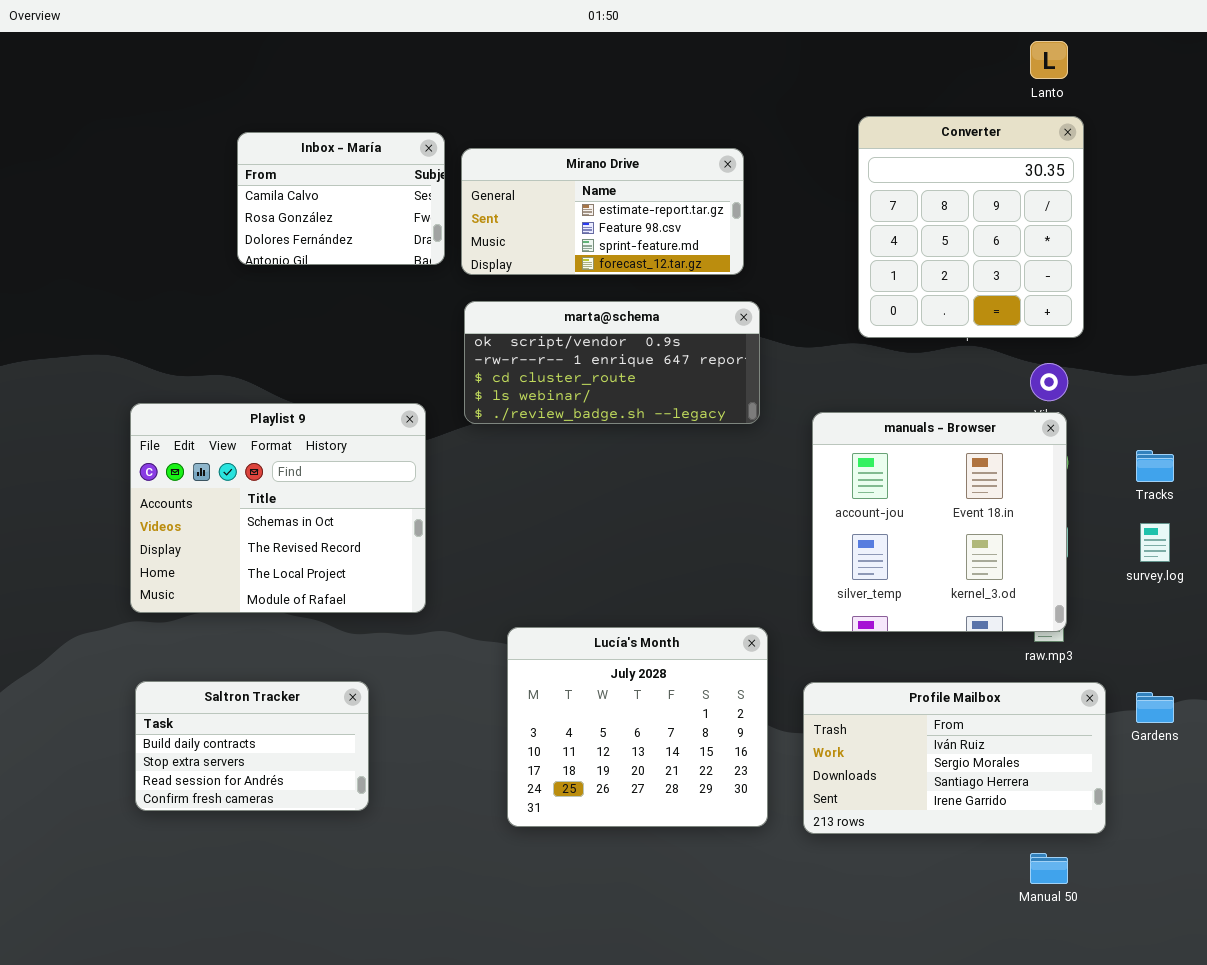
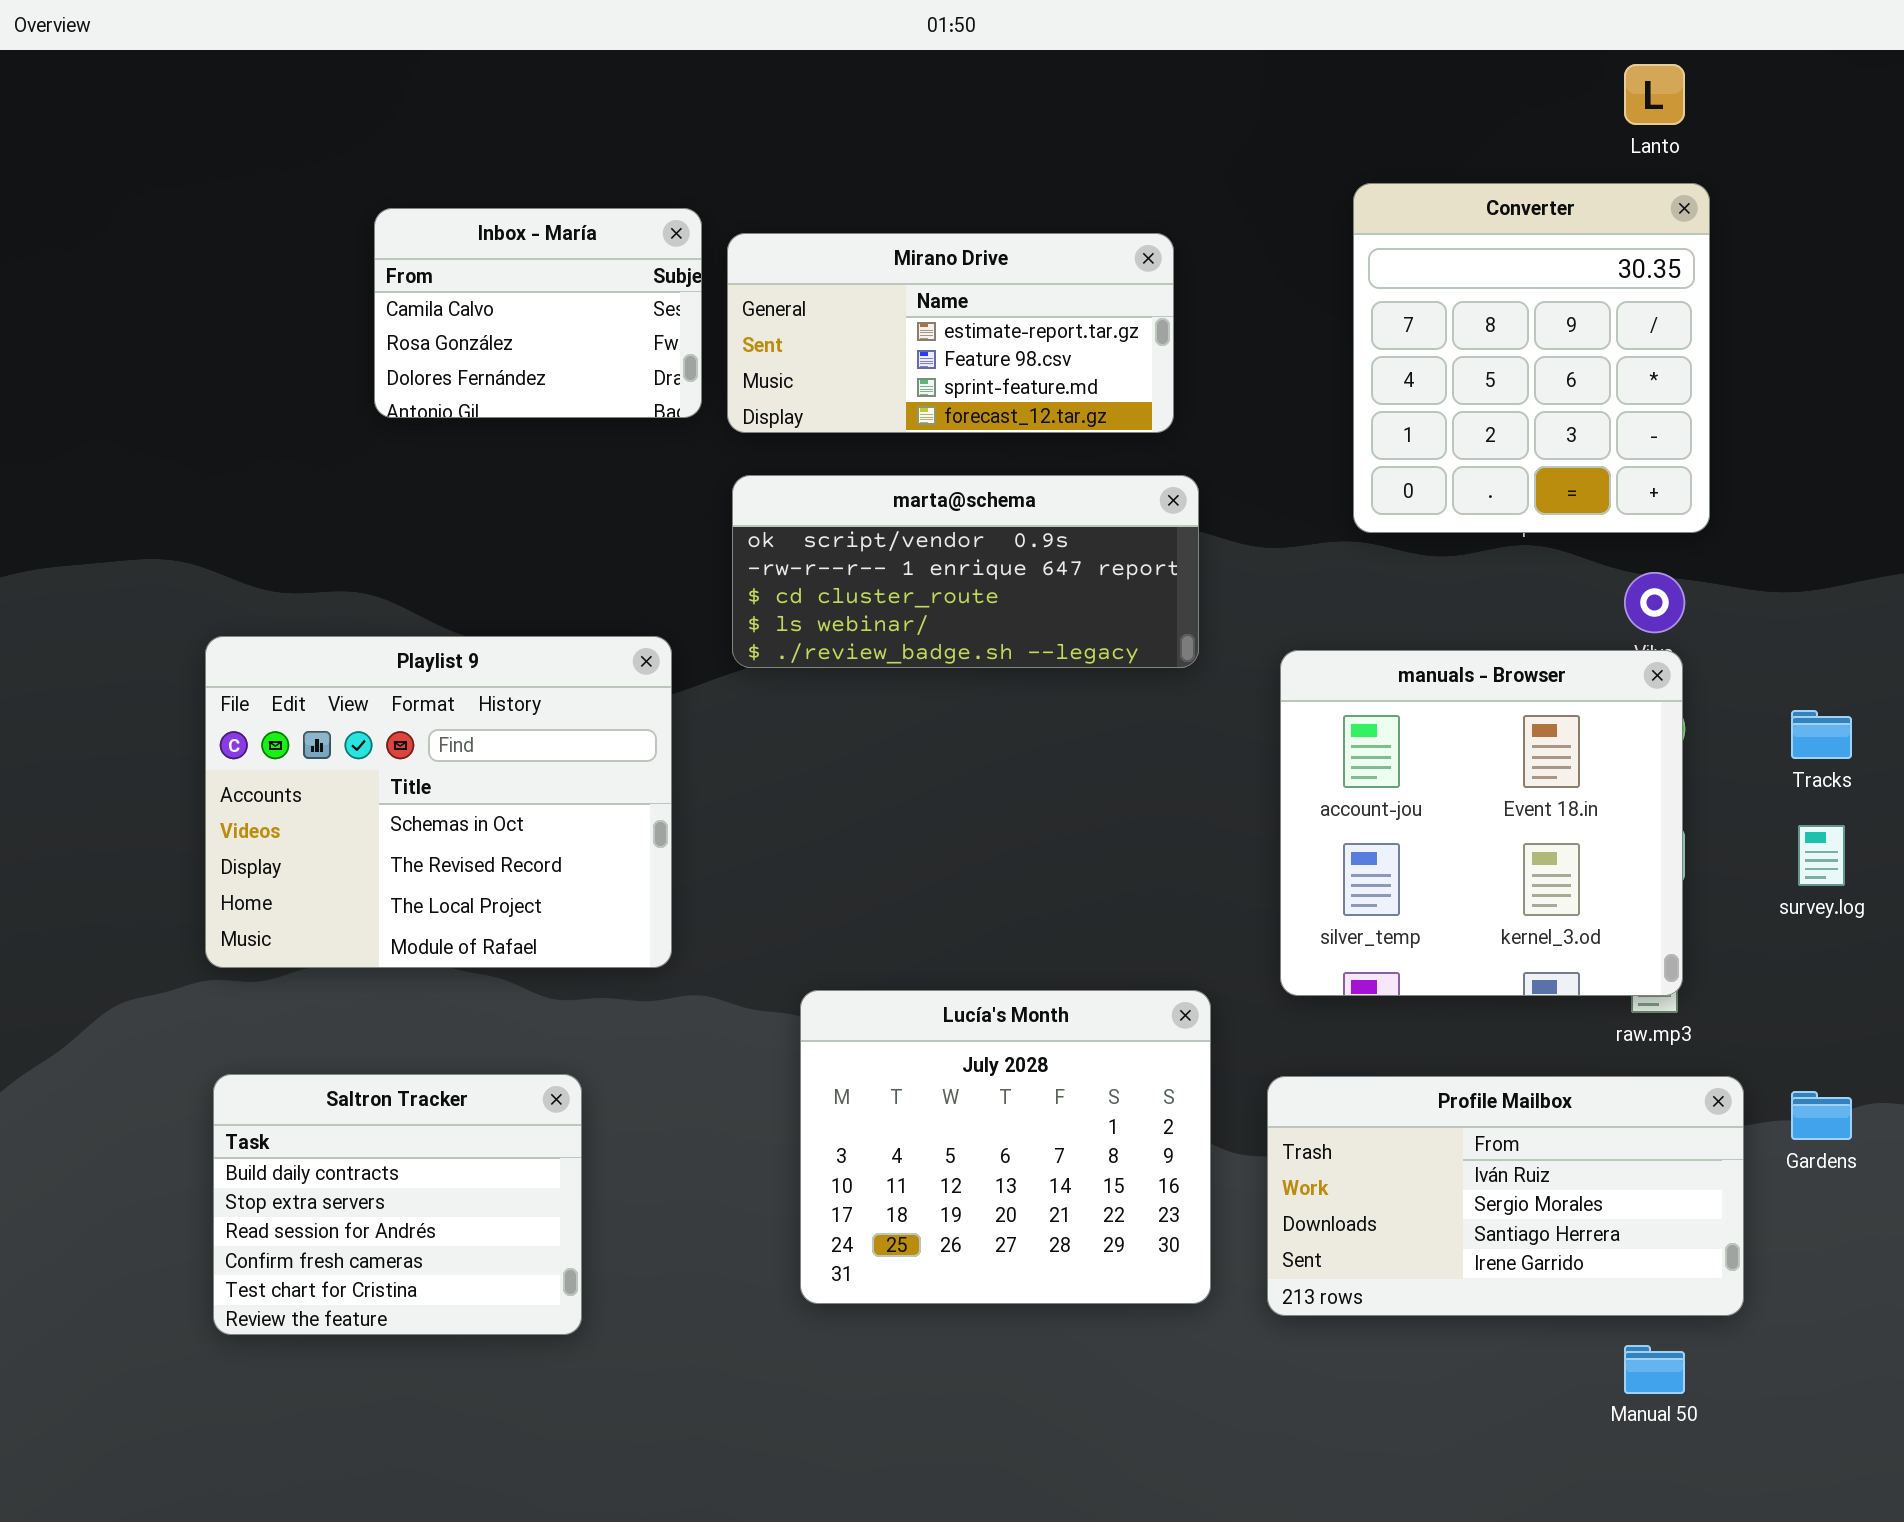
Saltron Tracker: [135,681,369,811] -> [213,1074,582,1335], resized

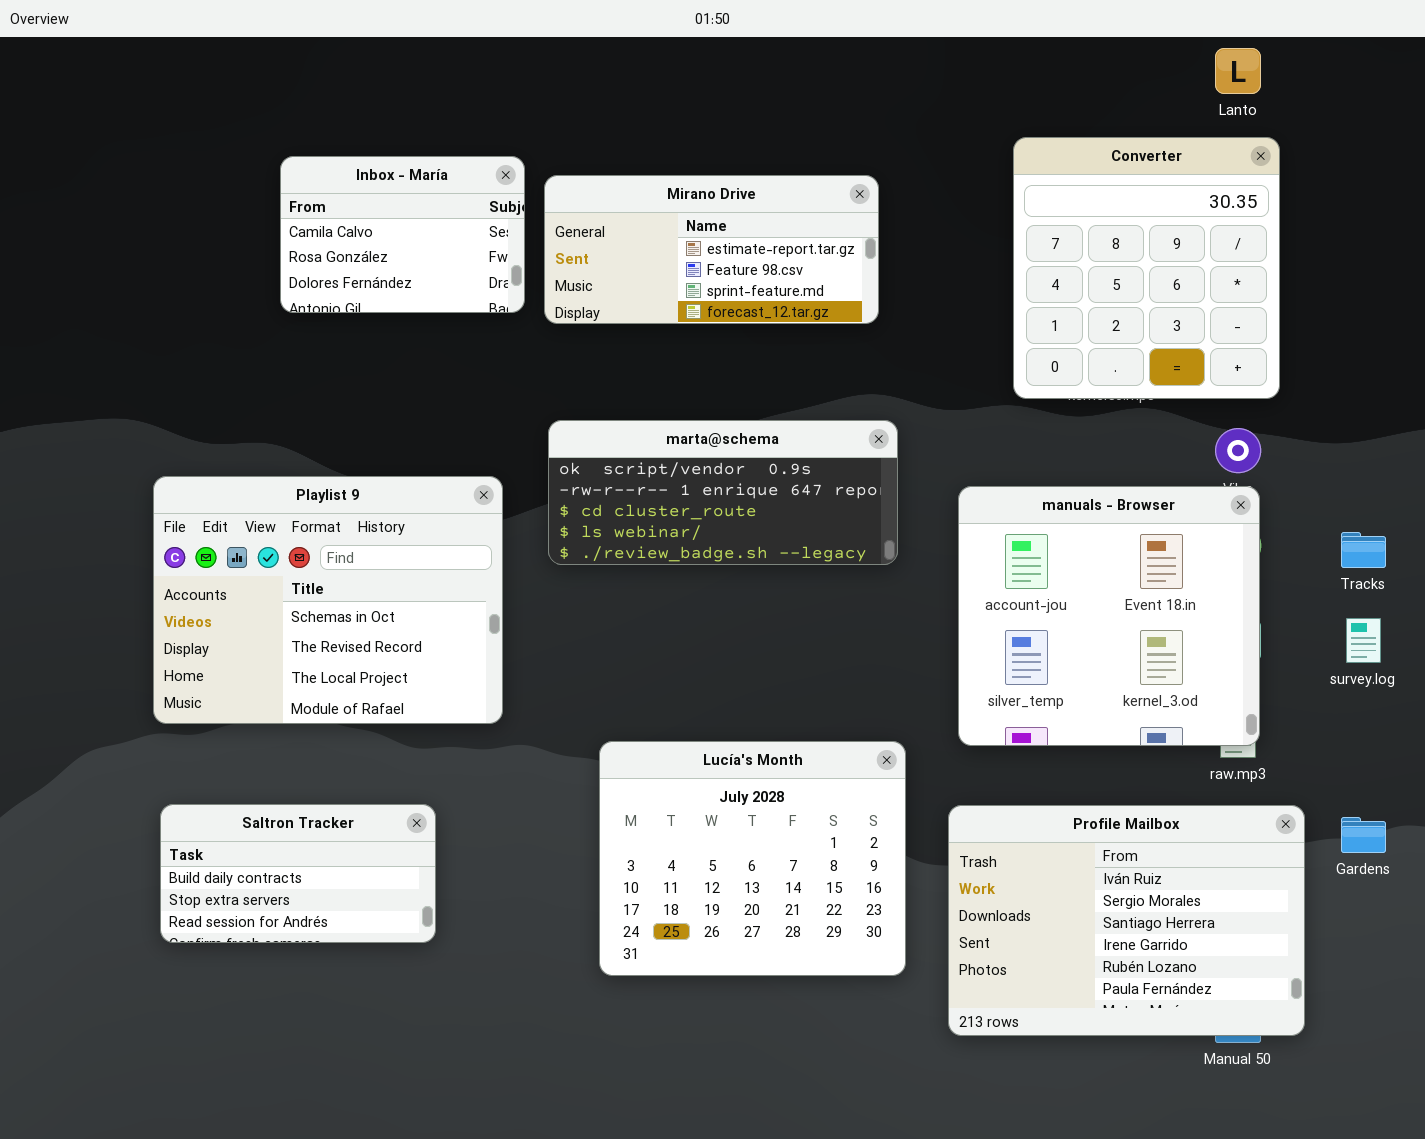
marta@schema: [732,475,1199,668] -> [548,420,898,565], moved
Saltron Tracker: [213,1074,582,1335] -> [160,804,436,943], resized
Profile Mailbox: [1267,1076,1744,1316] -> [948,805,1305,1036], resized

